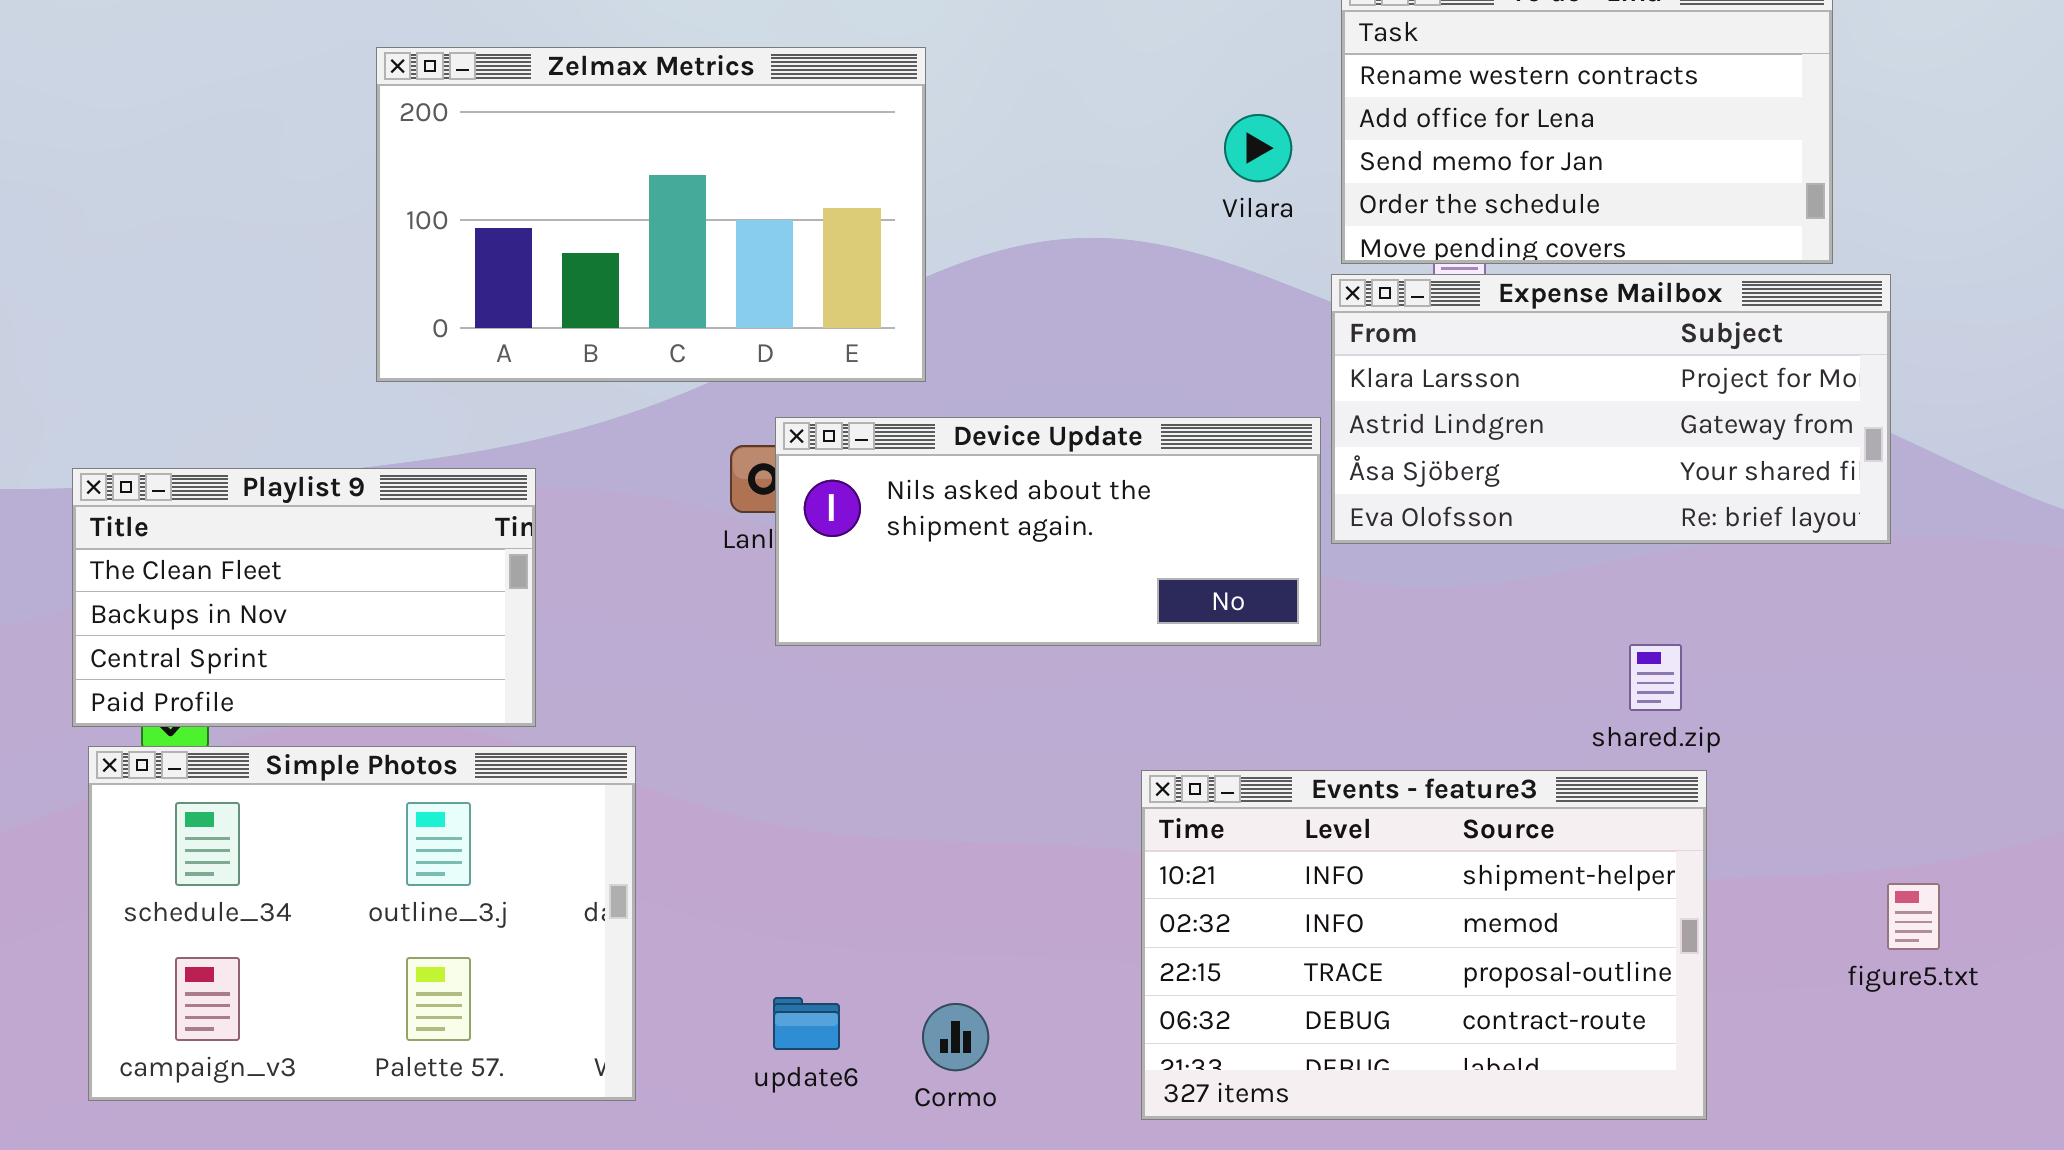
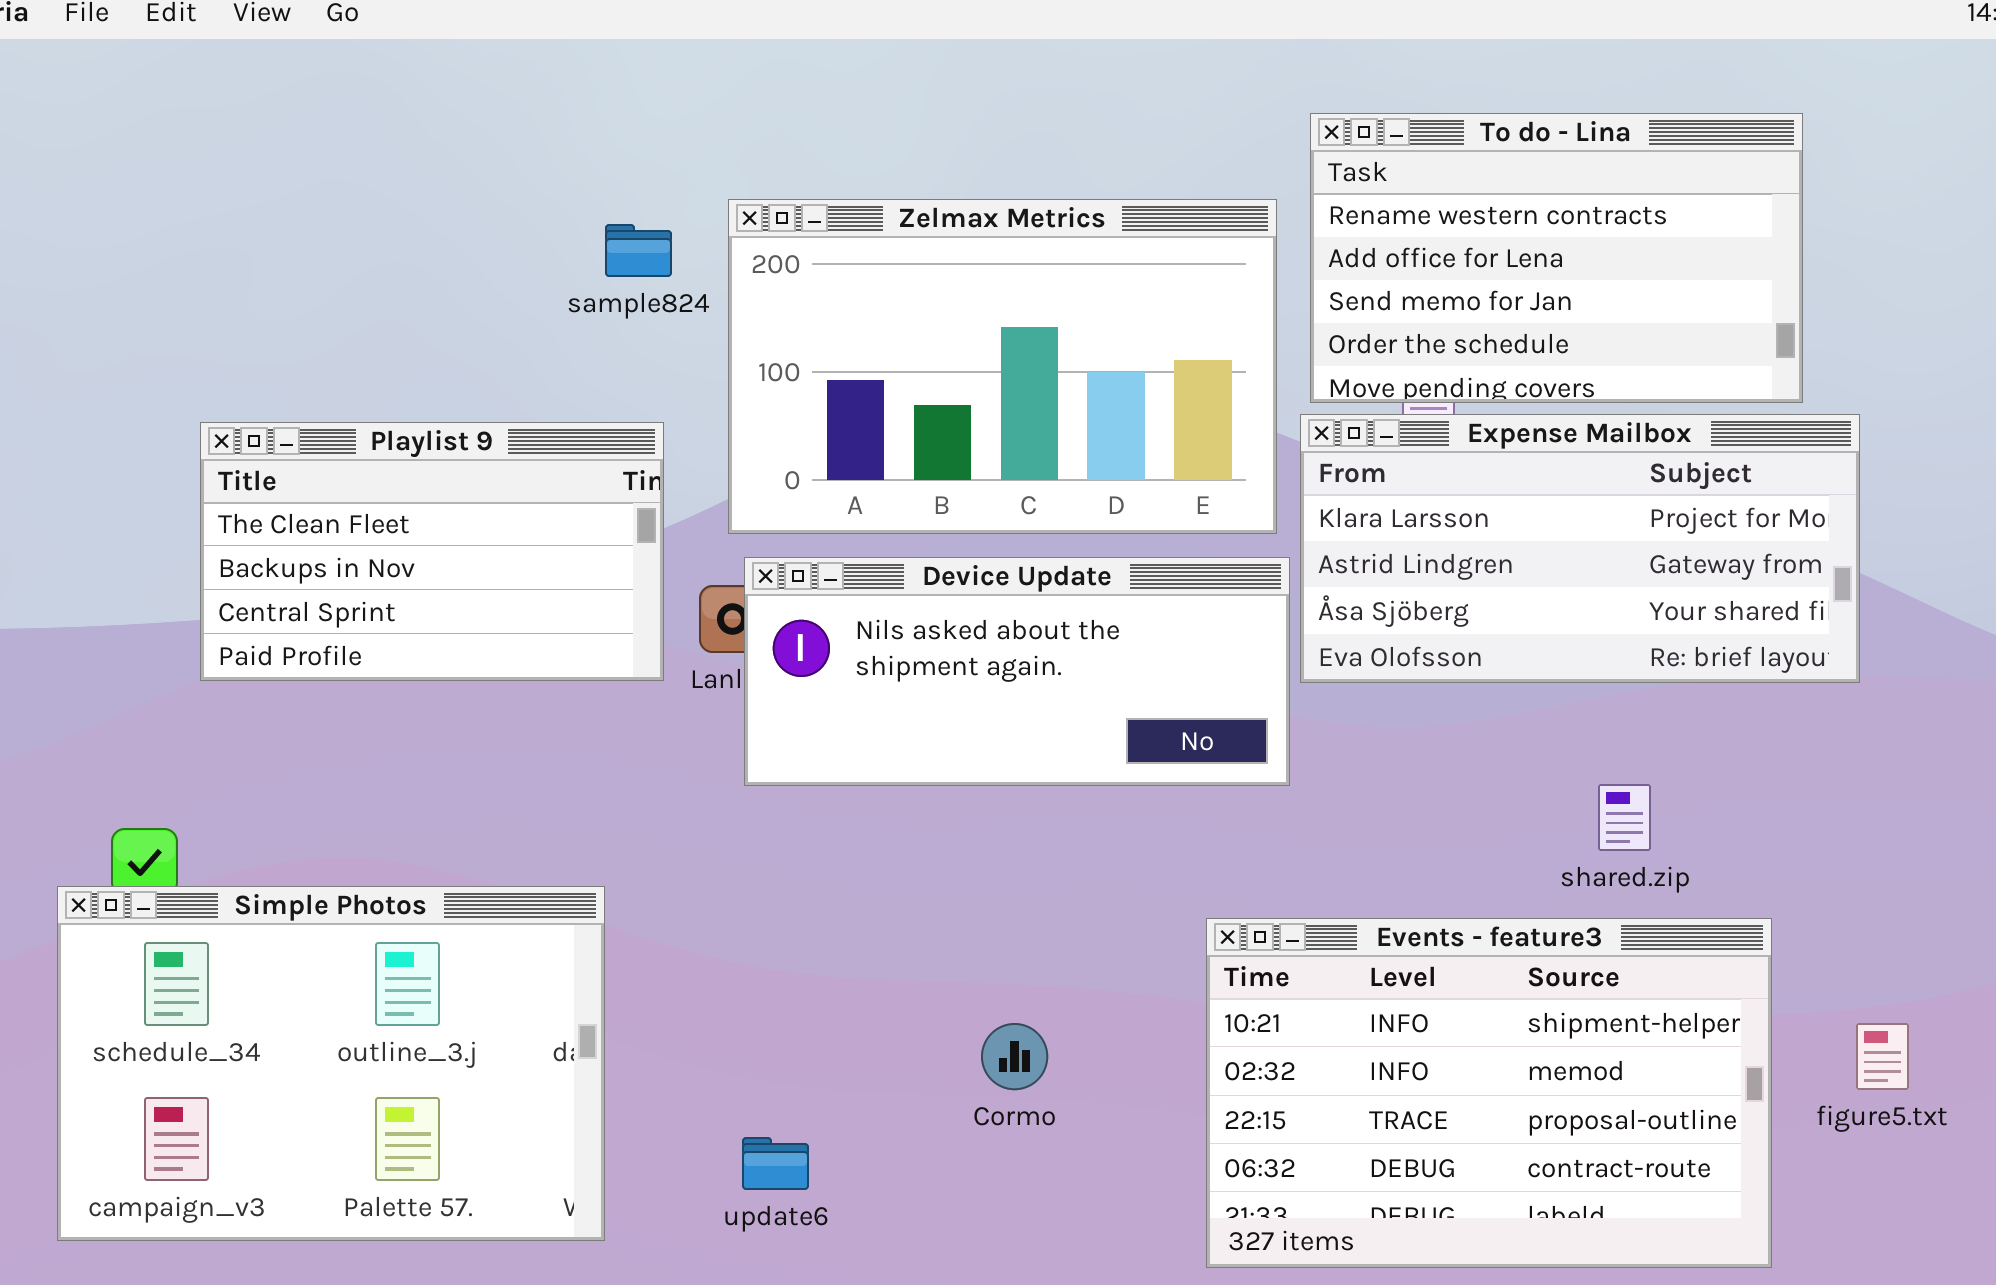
Zelmax Metrics: [376,47,926,382] -> [728,199,1277,534], moved
Playlist 9: [72,468,536,727] -> [200,422,664,681], moved
Events - feature3: [1141,770,1707,1120] -> [1206,918,1772,1268], moved
Cormo: [922,1003,989,1071] -> [981,1023,1048,1090], moved

